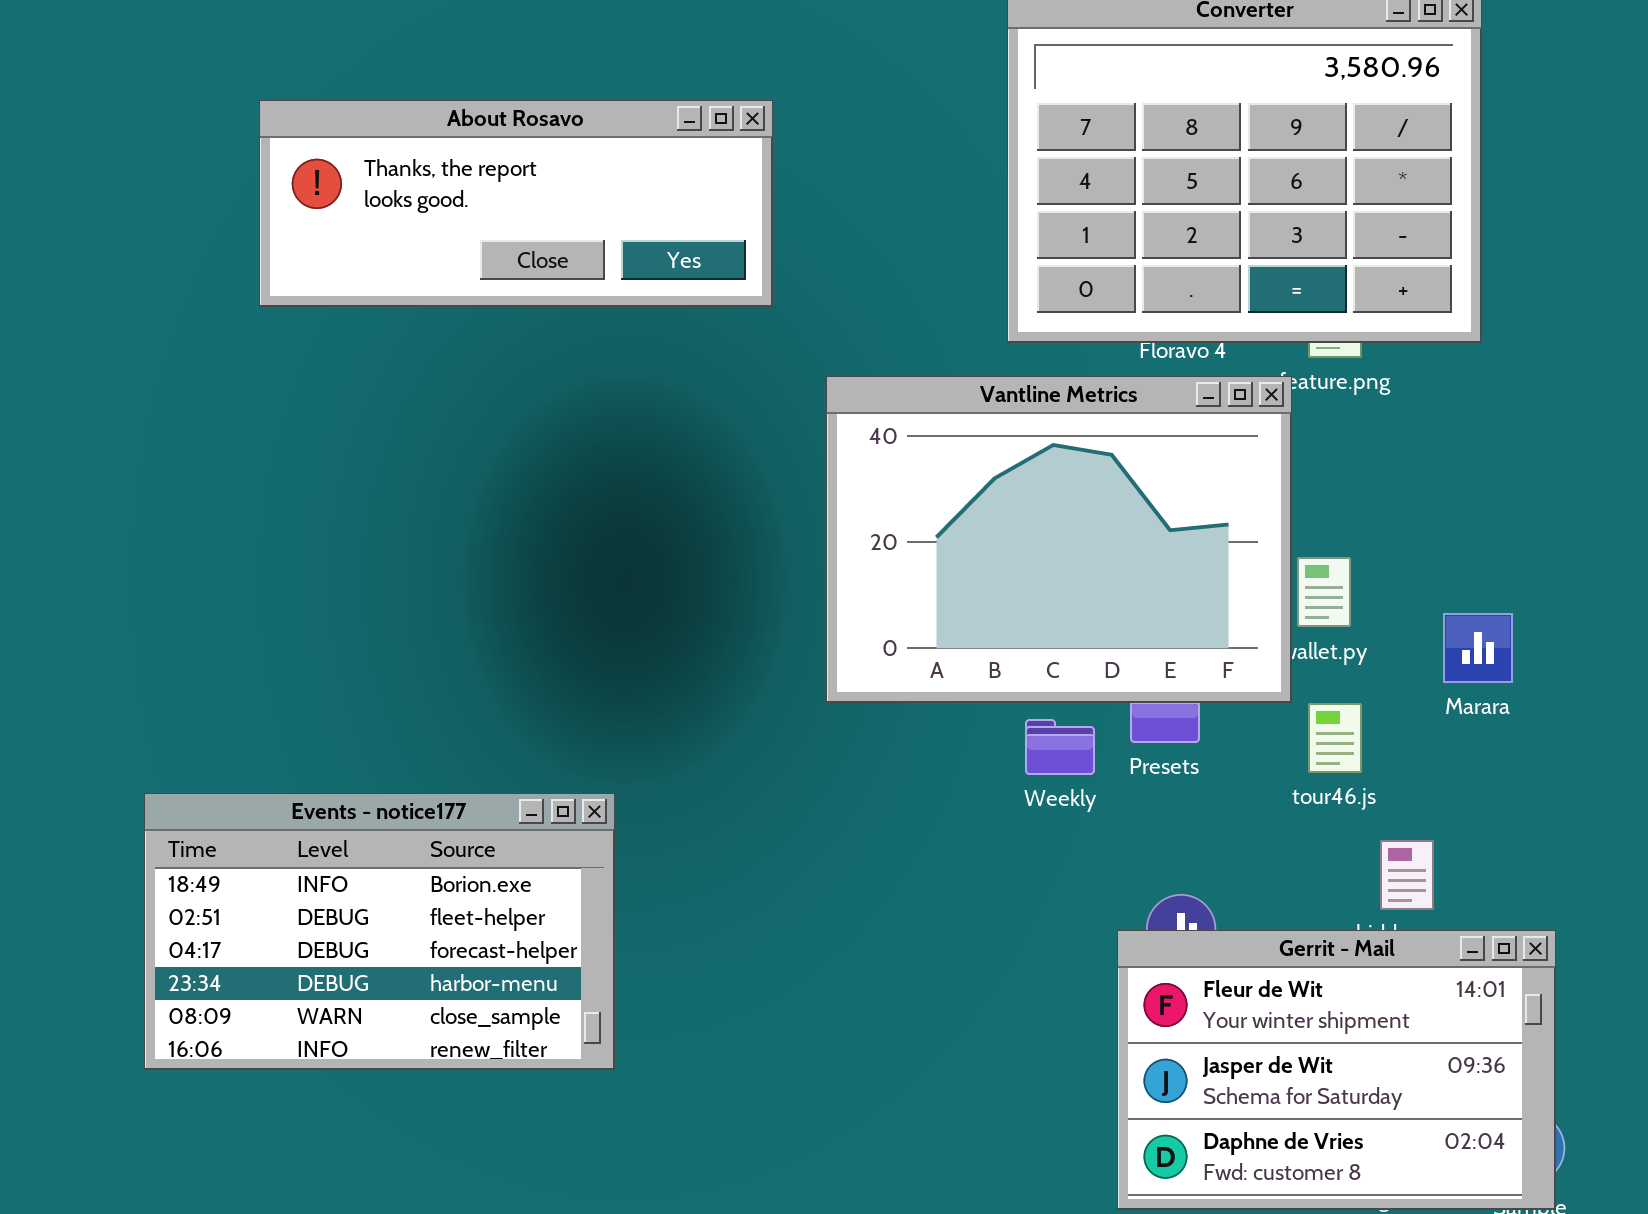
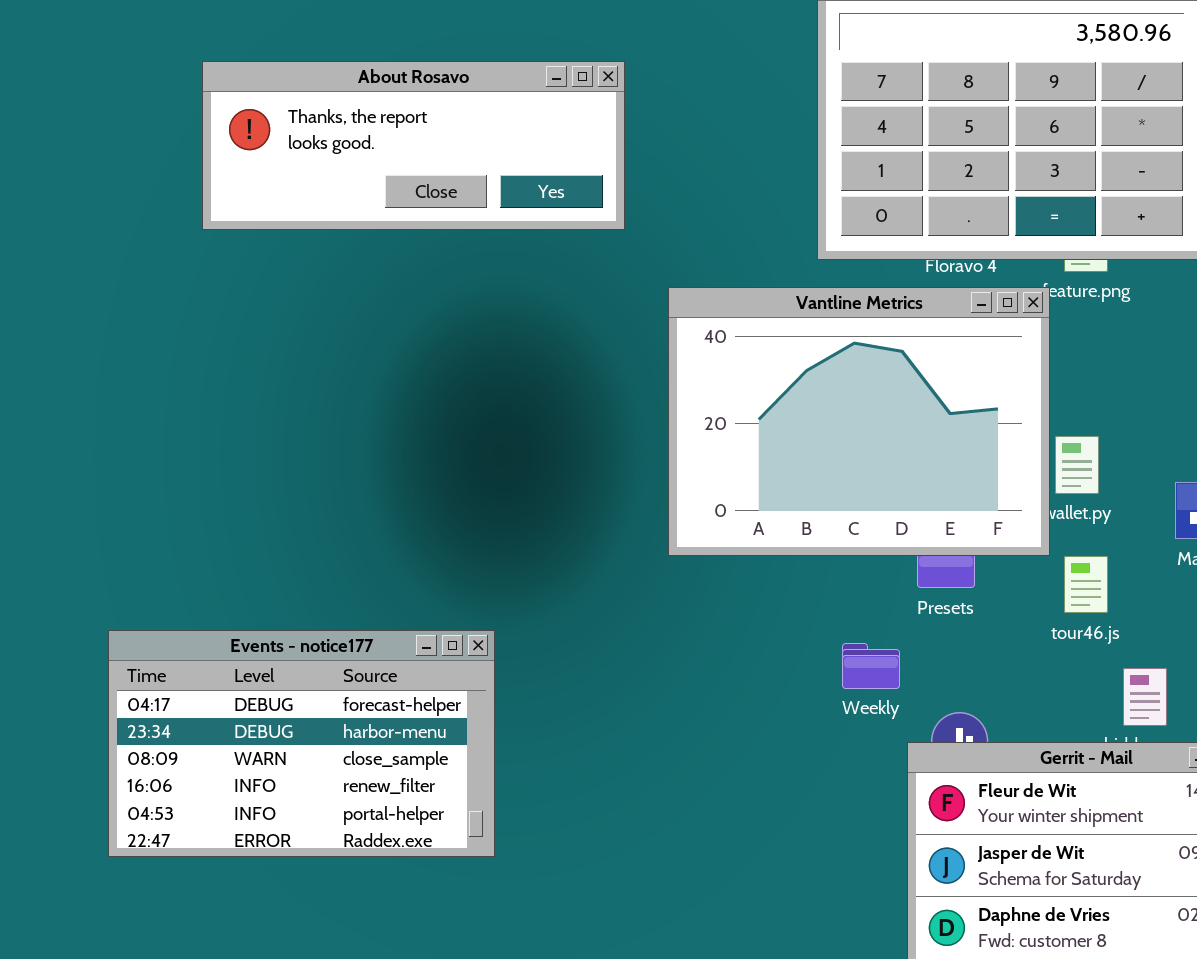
Weekly: [1025,719,1095,775] -> [842,643,900,689], moved
Events - notice177: [144,793,615,1070] -> [108,630,495,857], scrolled down 2 rows

